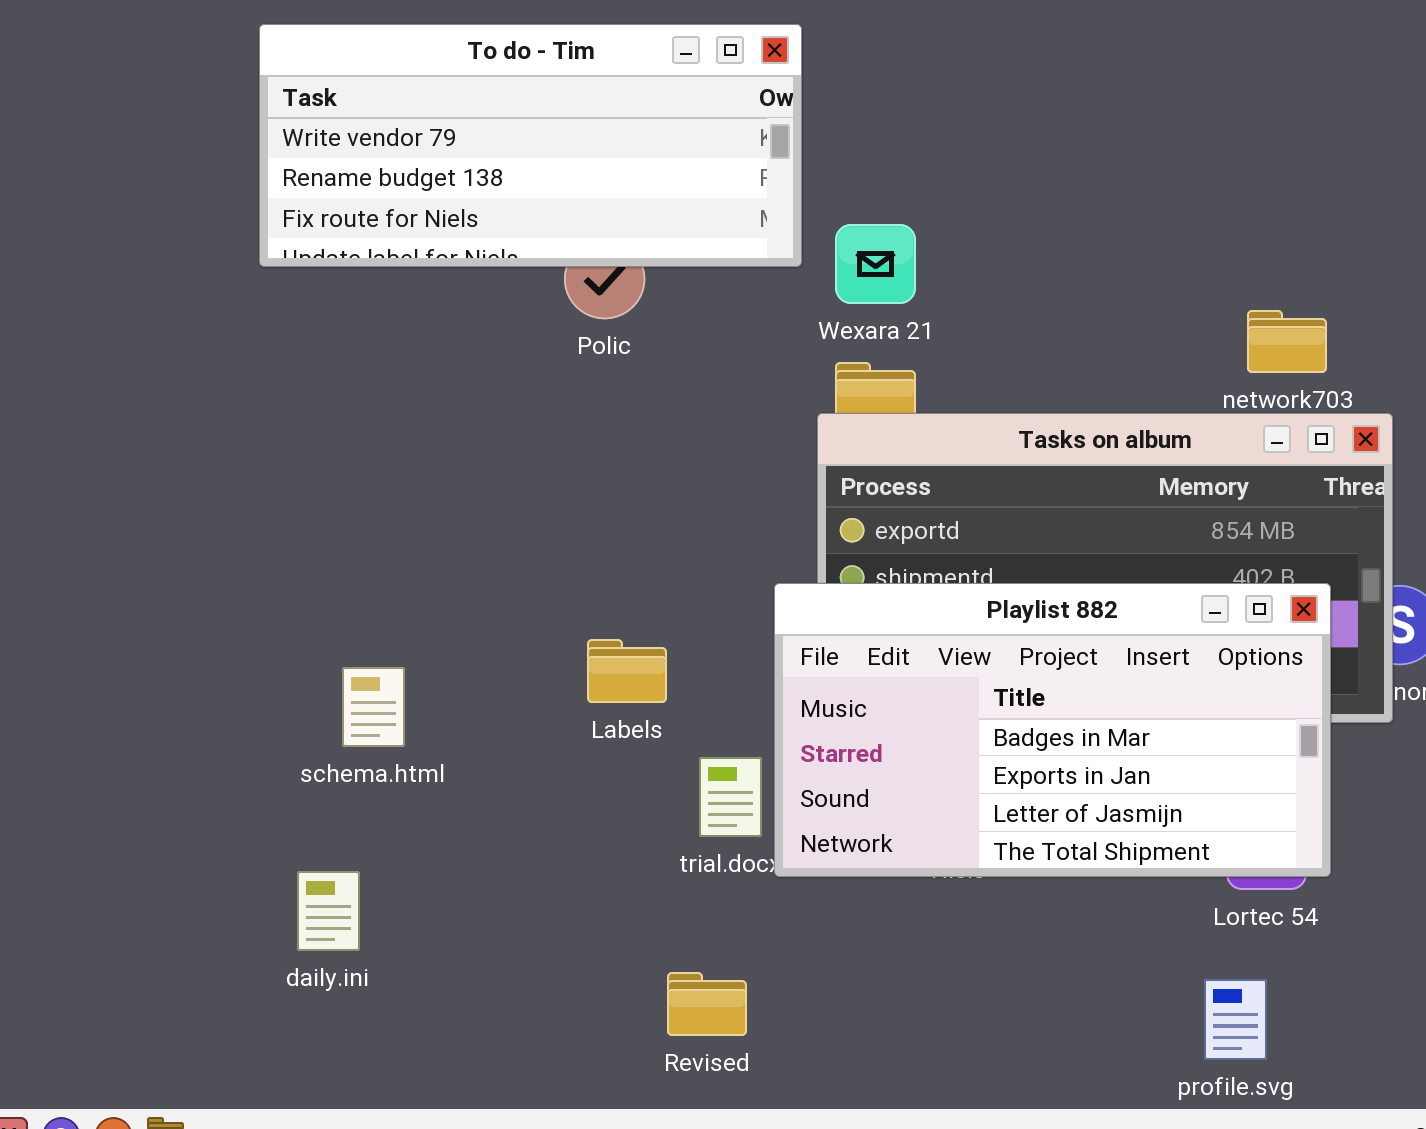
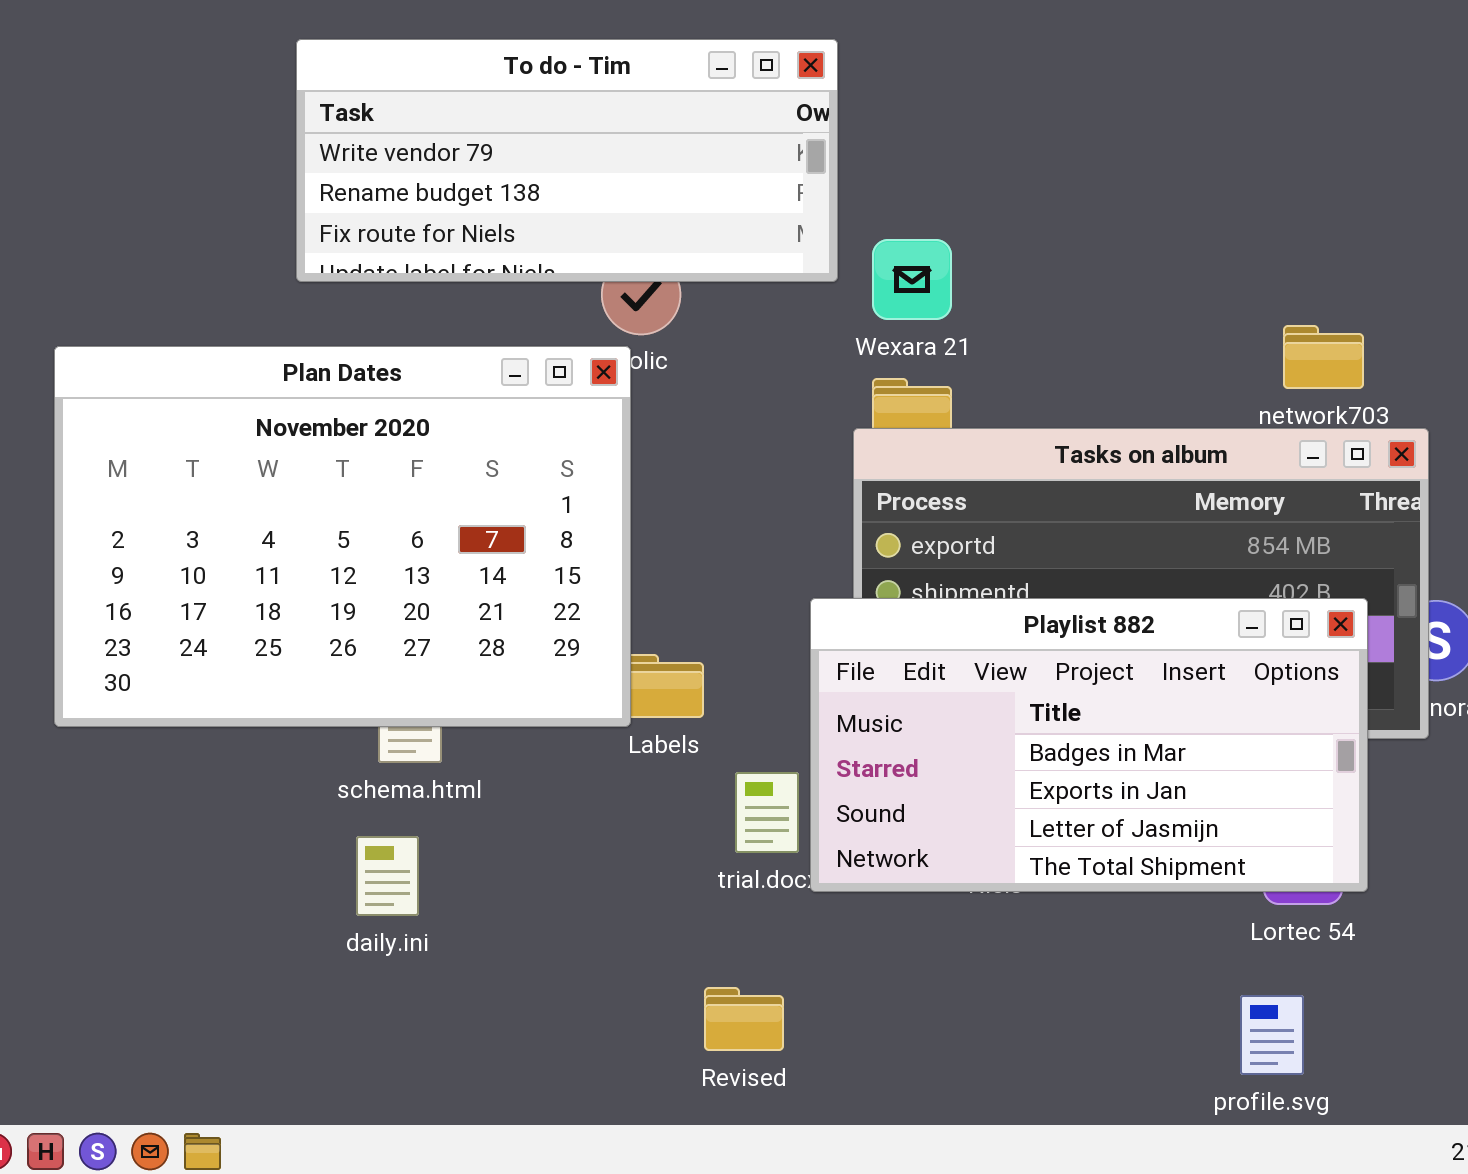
Plan Dates: none -> [54,346,631,727], opened
daily.ini: [297,871,360,951] -> [356,836,419,916], moved

